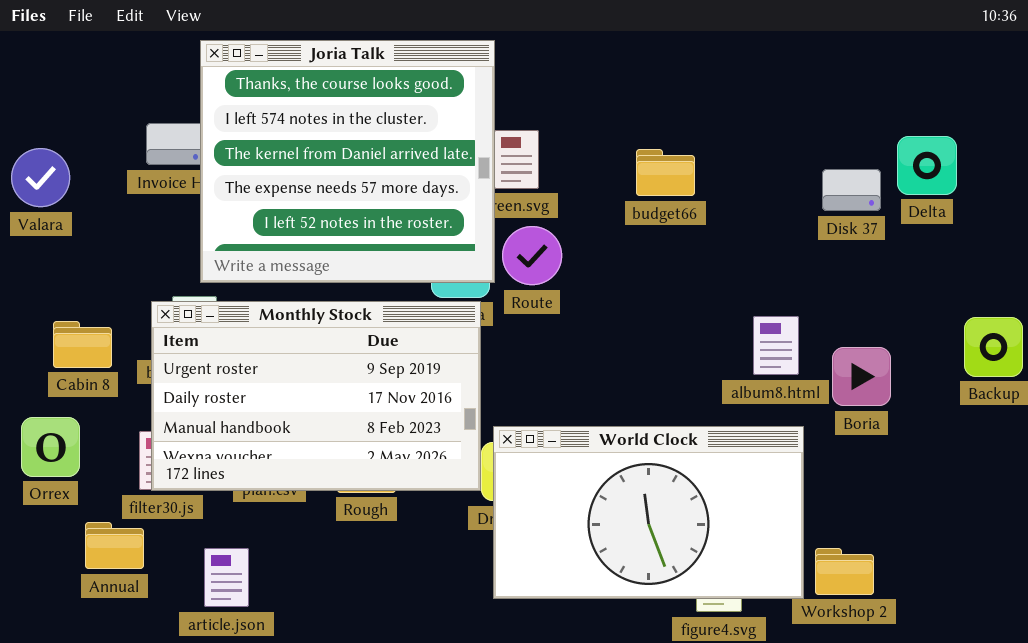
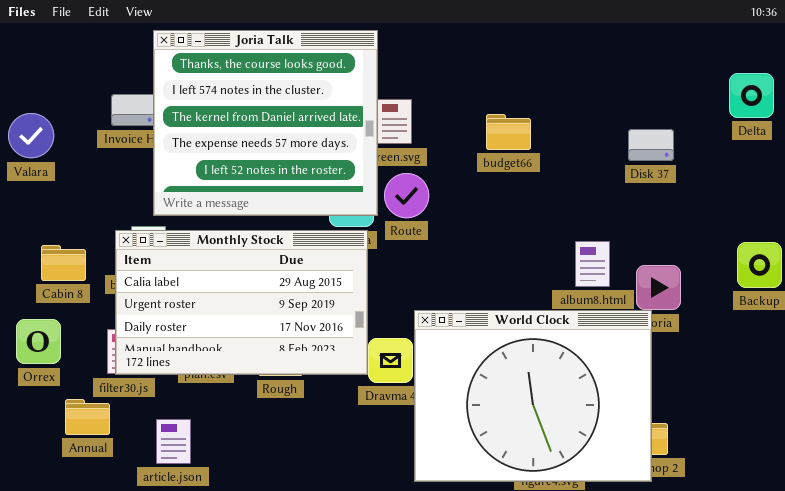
Delta: [897,136,957,195] -> [729,73,774,118], moved
Monthly Stock: [151,301,481,491] -> [115,230,368,375], scrolled up 1 row
World Clock: [493,426,804,599] -> [414,310,652,482], moved, resized

